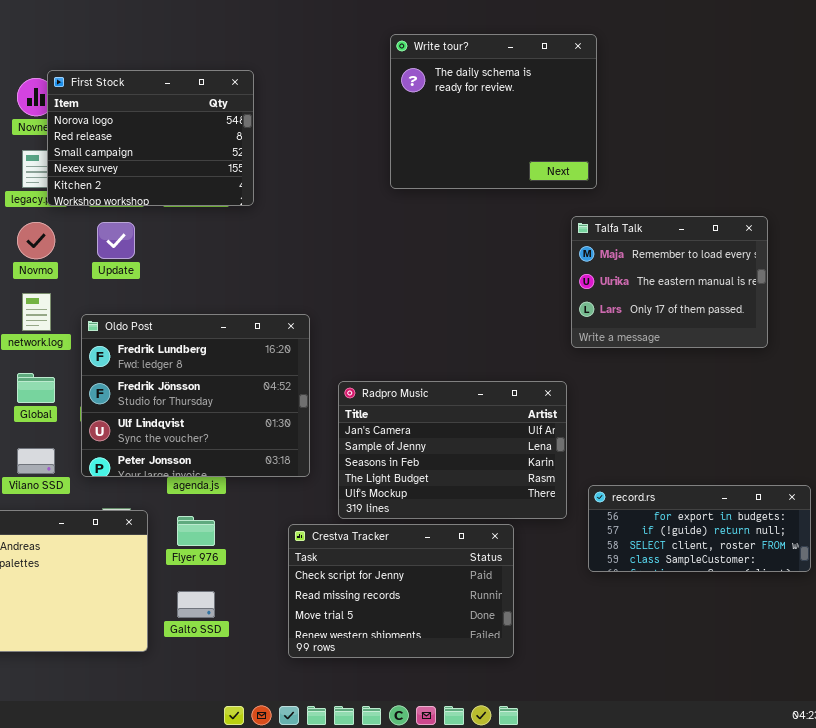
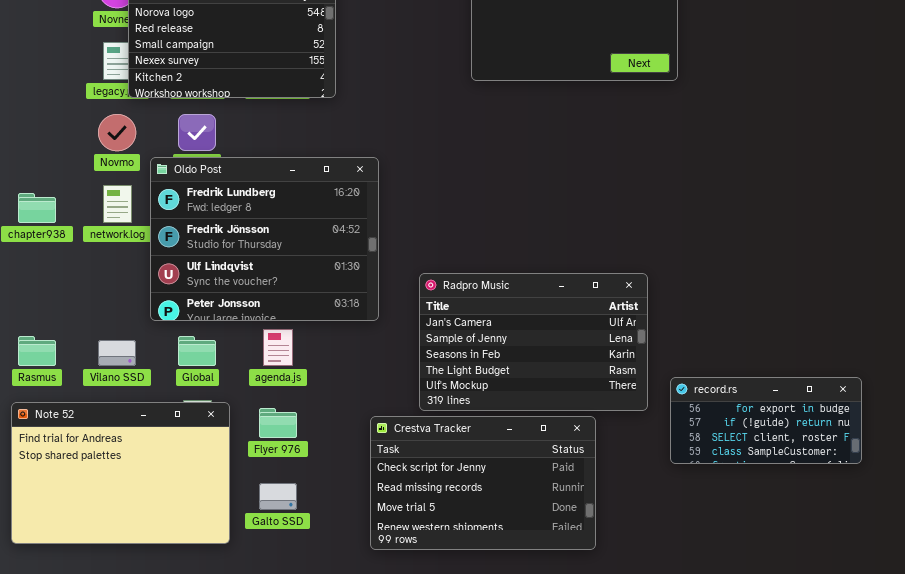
Talfa Talk: [571,216,768,348] -> none, closed
Oldo Post: [81,314,310,477] -> [150,157,379,321], moved
Global: [17,373,55,403] -> [178,336,216,366], moved
record.rs: [588,485,811,572] -> [670,377,862,464], resized

